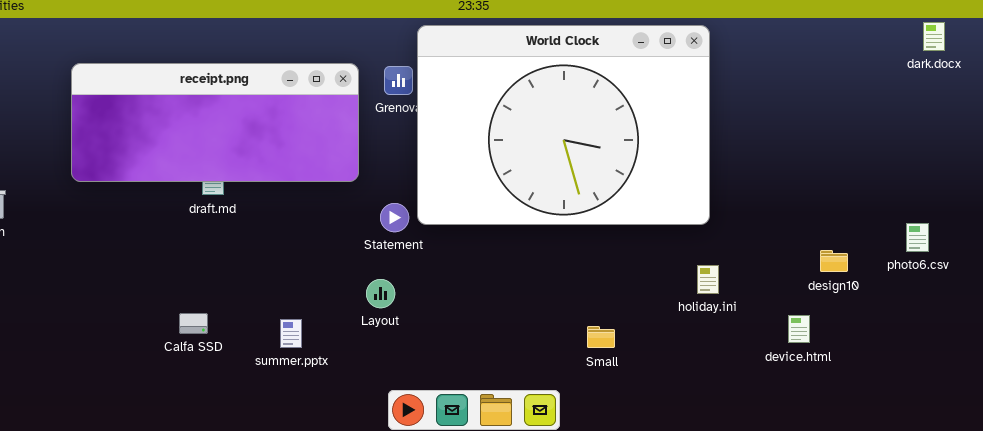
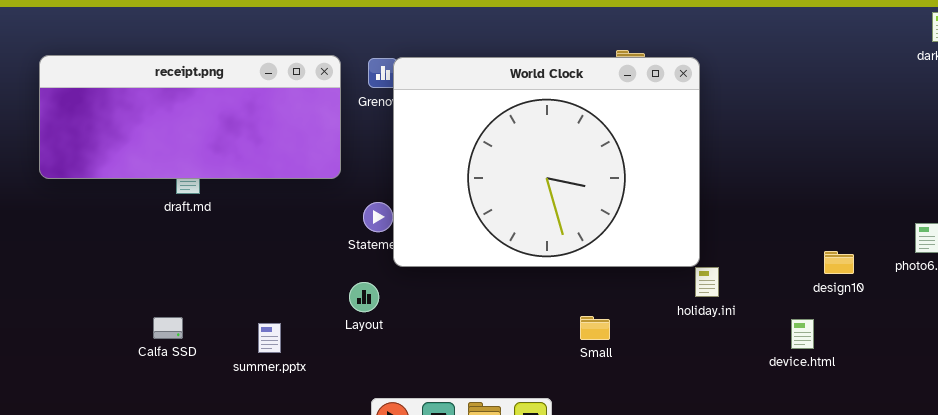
World Clock: [417,25,710,225] -> [393,57,700,267], moved
Small: [587,326,615,348] -> [580,316,610,340], moved

